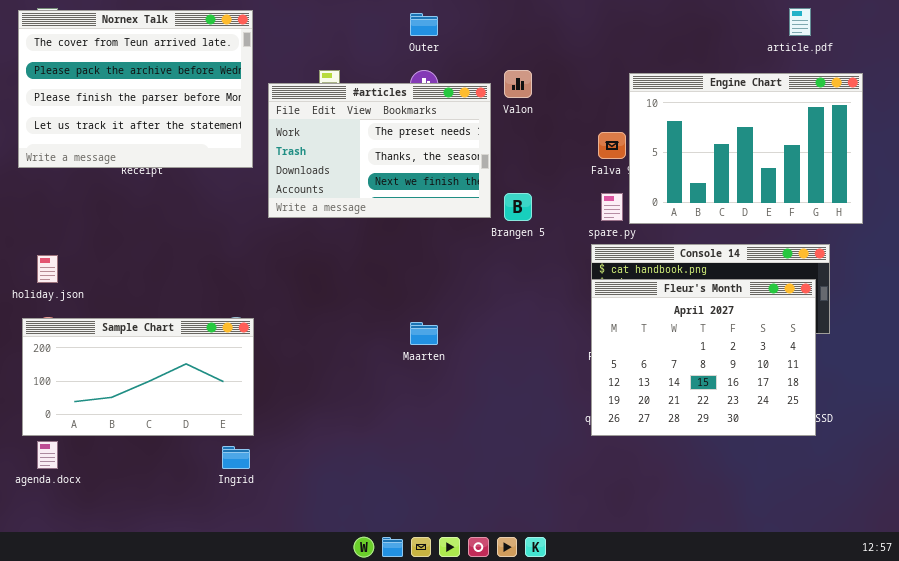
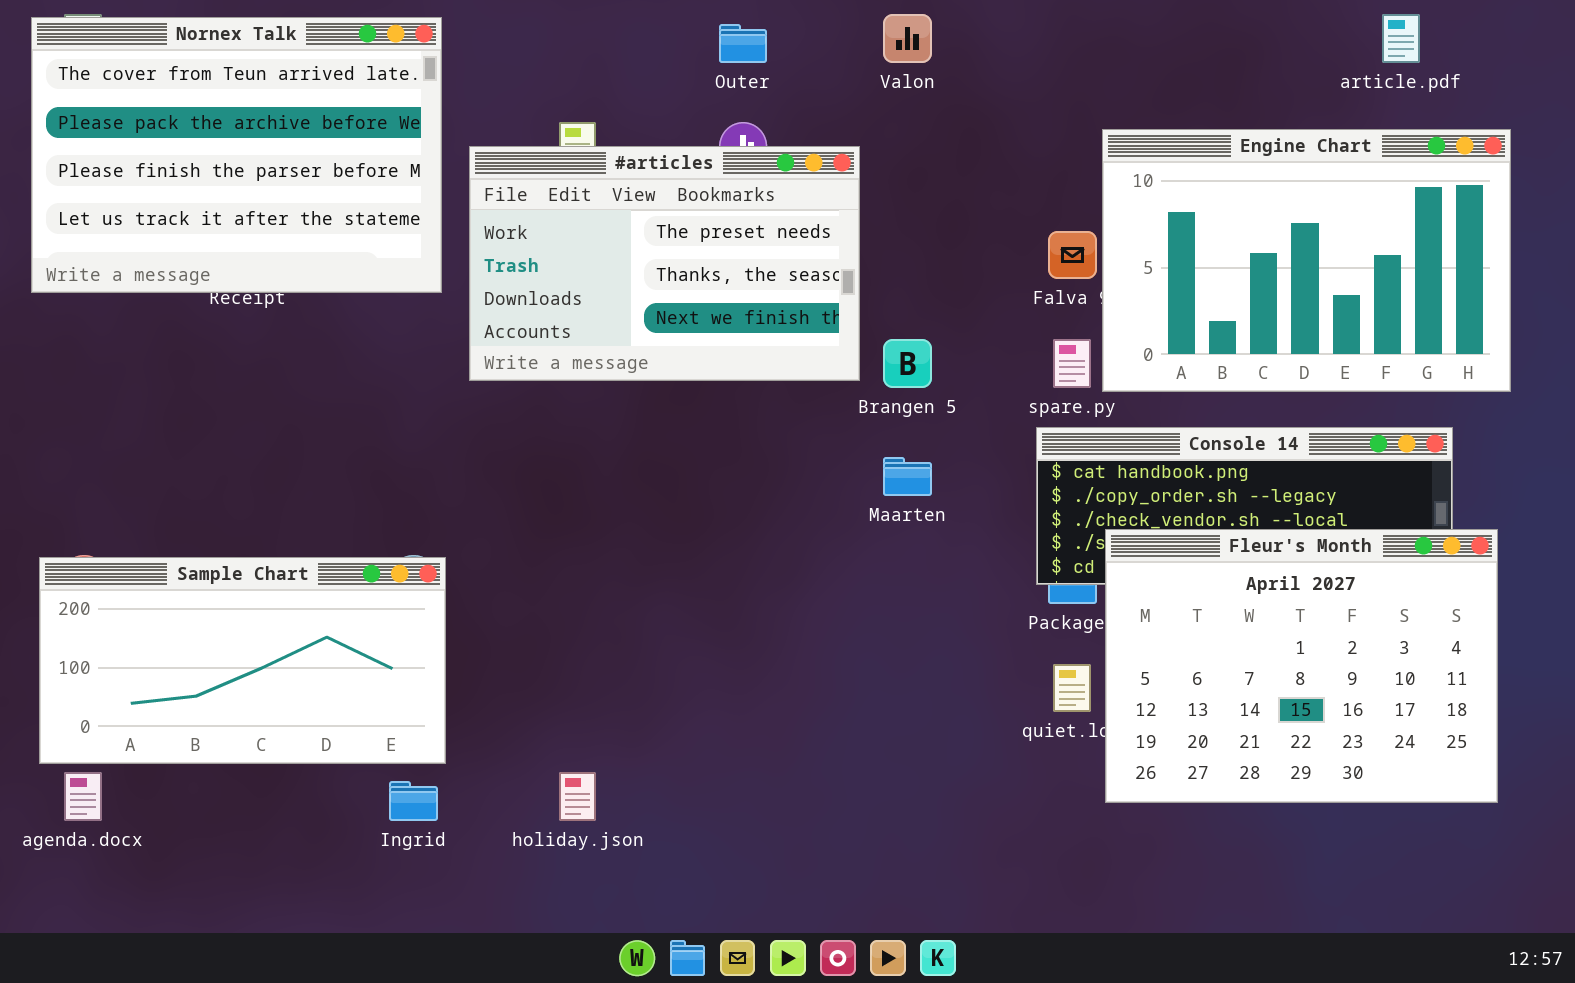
Valon: [504,70,532,98] -> [883,14,932,63], moved
holiday.json: [37,255,58,283] -> [559,772,596,821], moved
Fleur's Month: [591,279,816,436] -> [1105,529,1498,803], moved
Maarten: [410,322,438,345] -> [883,457,932,496], moved

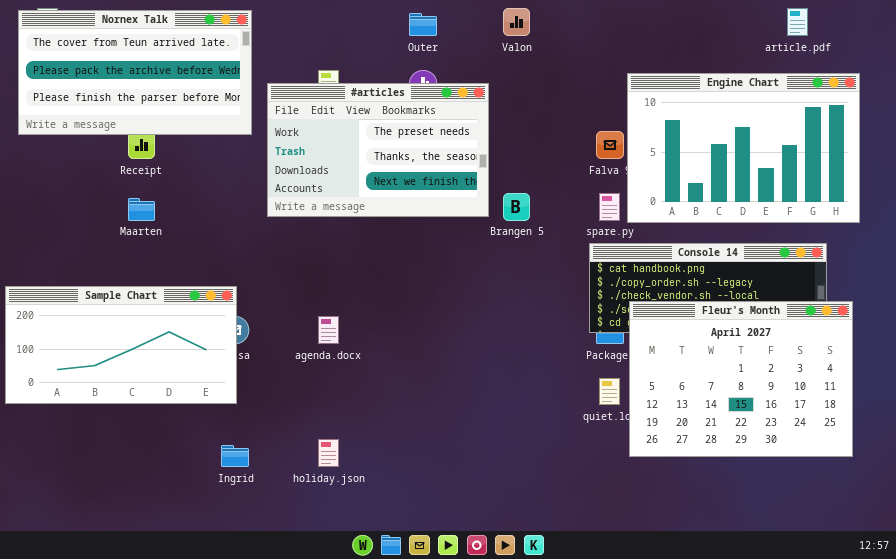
Nornex Talk: [31,17,442,293] -> [18,10,252,135], resized
Maarten: [883,457,932,496] -> [128,198,155,221], moved
Sample Chart: [39,557,446,764] -> [5,286,237,404], moved
agenda.docx: [64,772,102,821] -> [318,316,339,344], moved

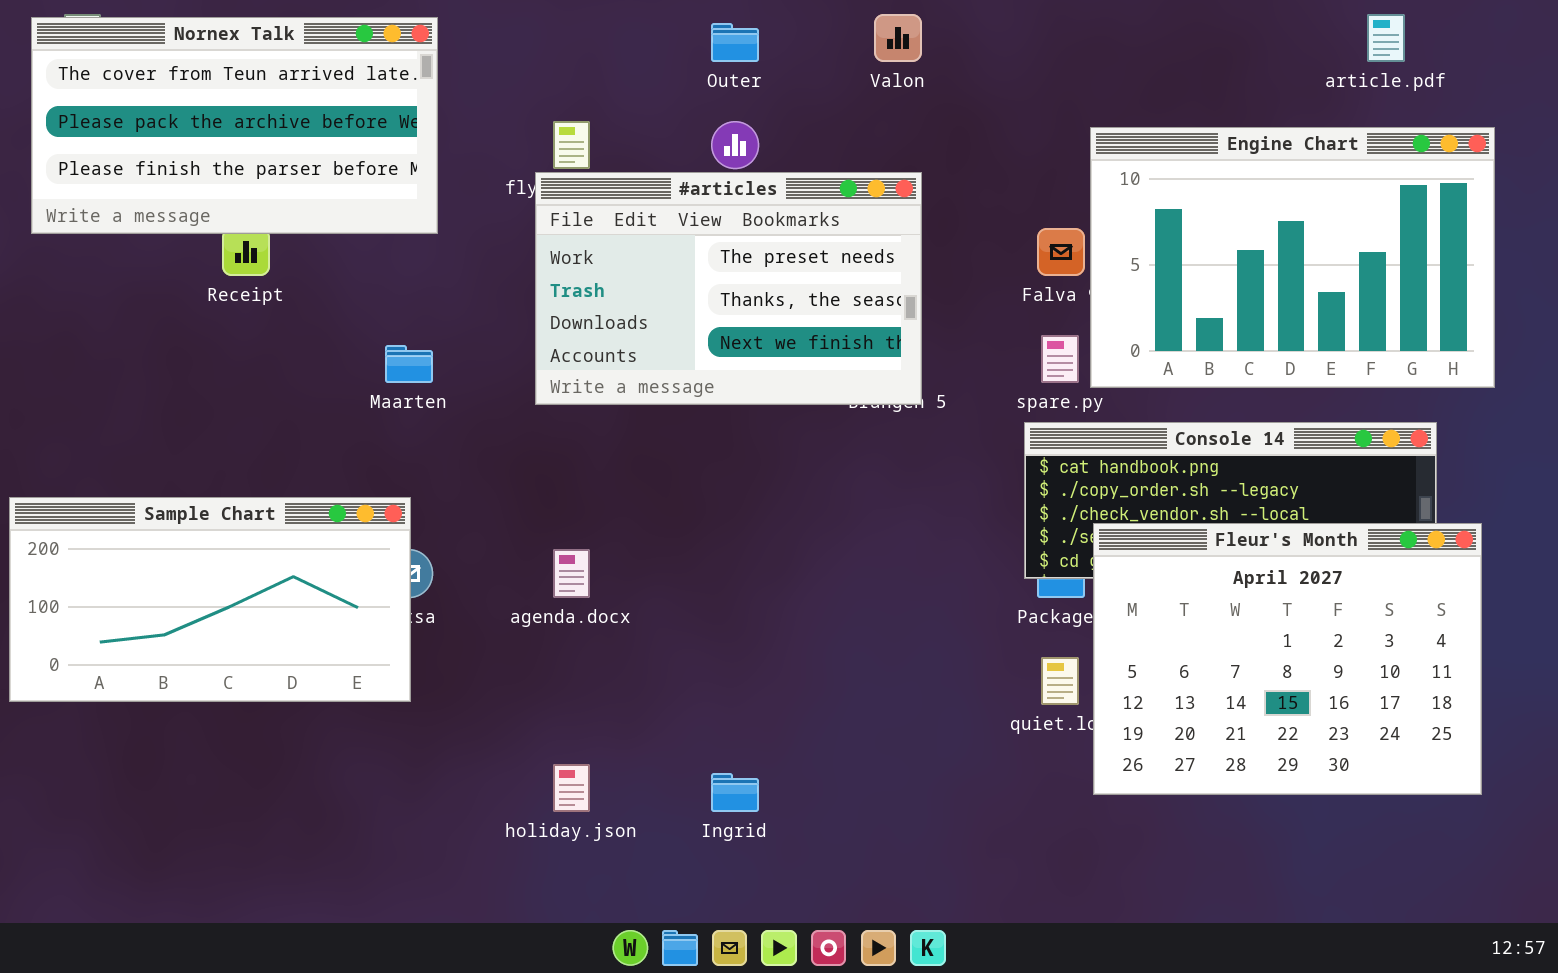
#articles: [267,83,489,217] -> [535,172,922,405], moved
Maarten: [128,198,155,221] -> [385,345,433,383], moved
Ingrid: [221,445,249,467] -> [711,773,759,812], moved

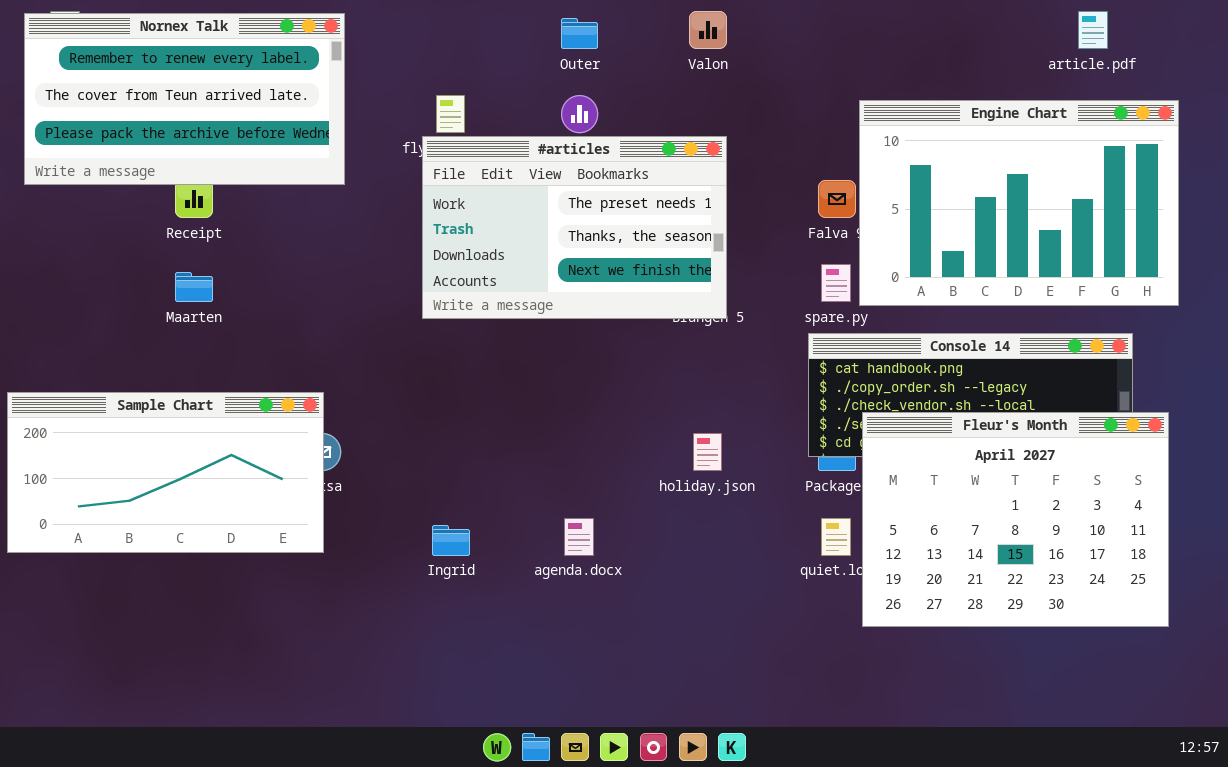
Nornex Talk: [31,17,438,234] -> [24,13,345,185], scrolled up 1 row
Maarten: [385,345,433,383] -> [175,272,213,302], moved
agenda.docx: [553,549,590,598] -> [564,518,594,556], moved
holiday.json: [553,764,590,812] -> [693,433,722,471], moved
Ingrid: [711,773,759,812] -> [432,525,470,556], moved

